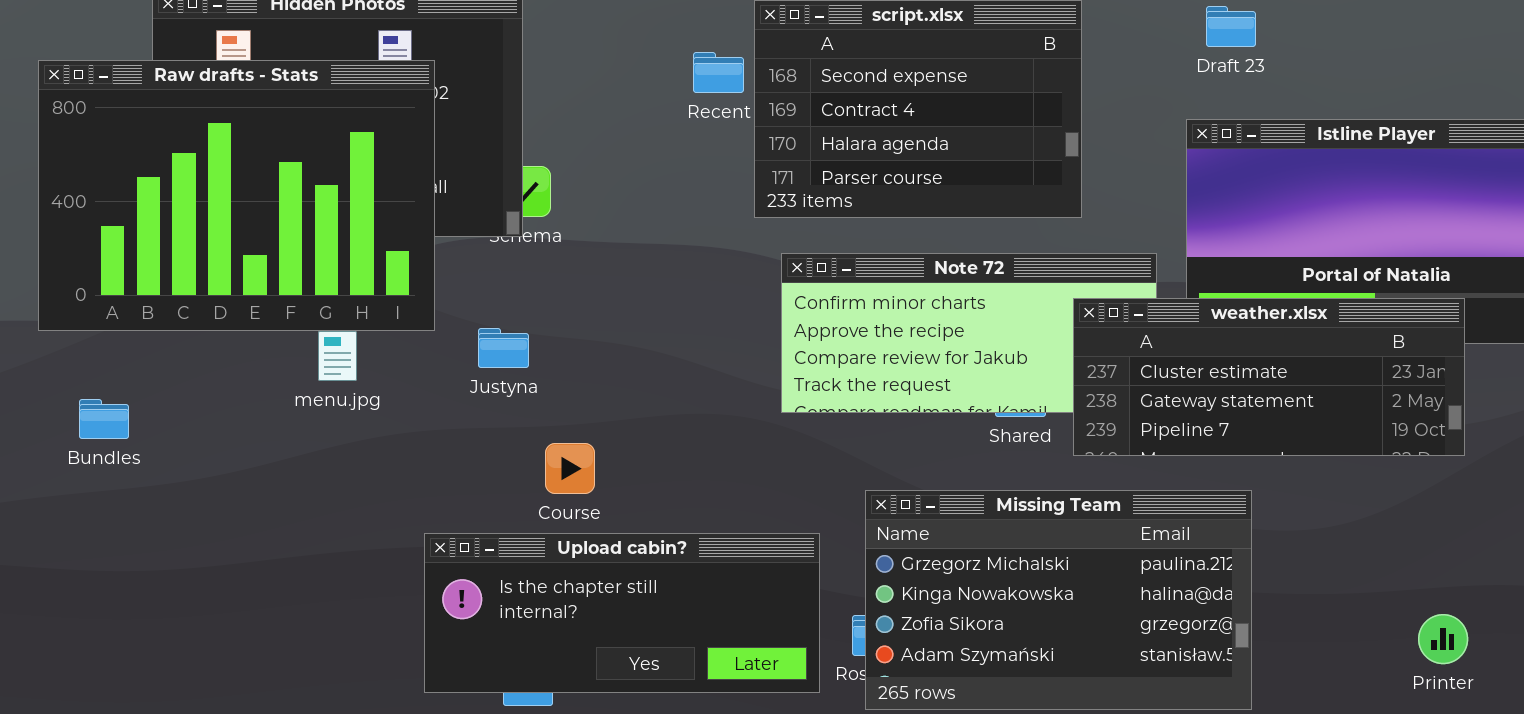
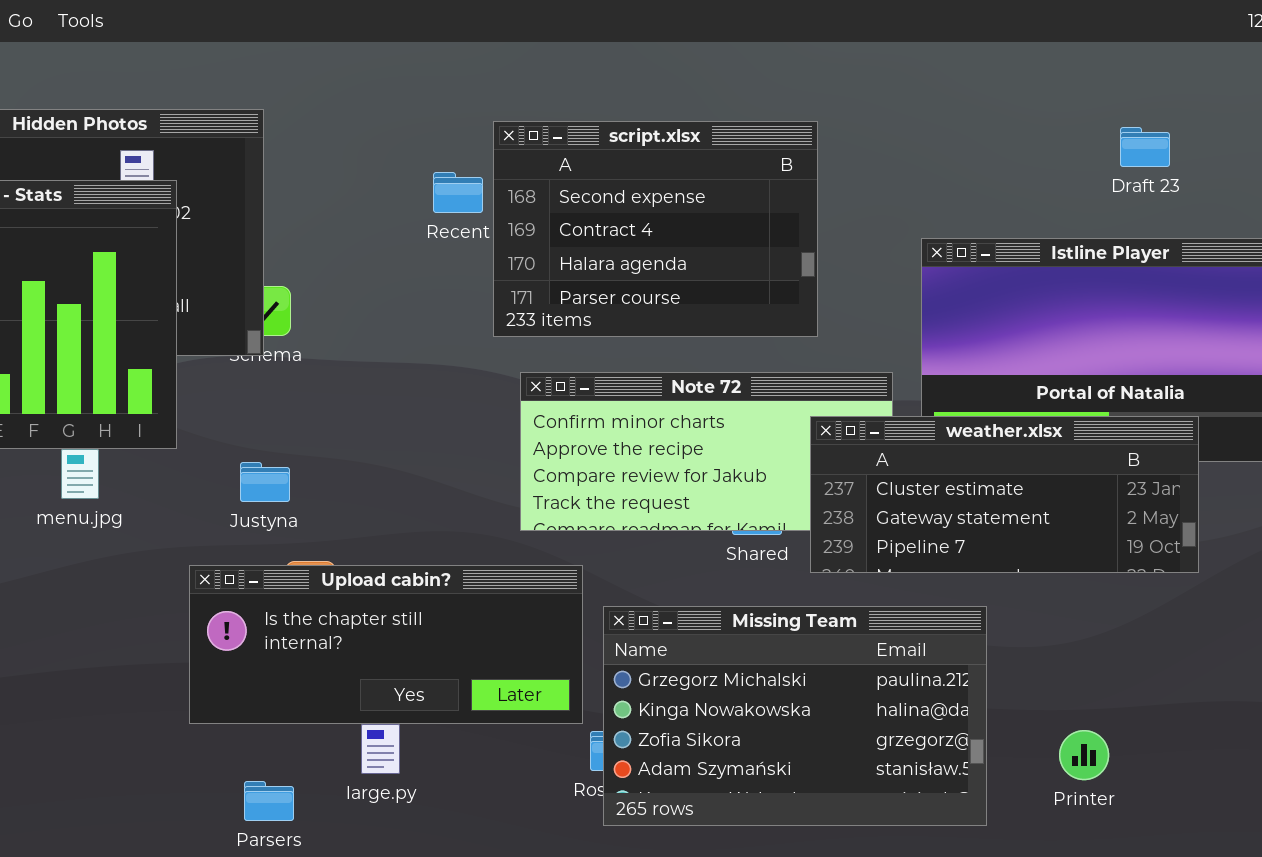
Draft 23: [1206,6,1256,47] -> [1120,127,1170,167], moved
Justyna: [478,328,529,368] -> [240,462,290,502], moved
Upload cabin?: [424,533,820,693] -> [189,565,583,724], moved
Printer: [1418,614,1468,664] -> [1059,730,1109,780], moved

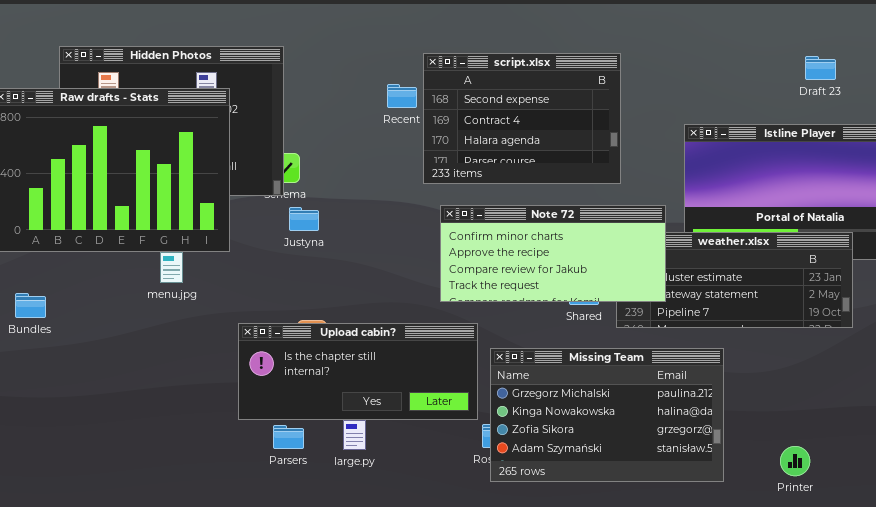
Note 72: [520,372,893,531] -> [440,205,666,302], raised
Justyna: [240,462,290,502] -> [289,207,319,231], moved
Printer: [1059,730,1109,780] -> [780,446,810,476], moved
Parsers: [244,781,294,821] -> [273,425,304,449], moved

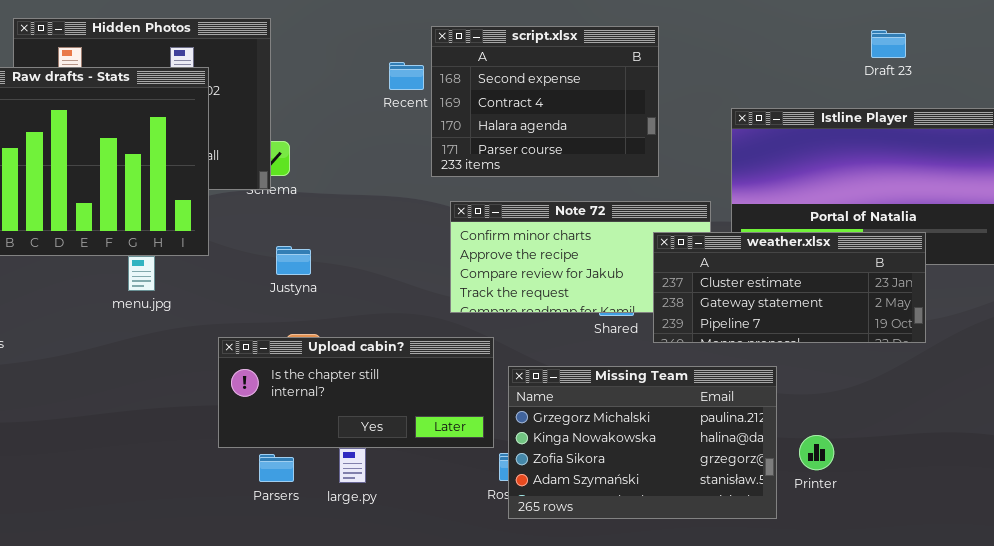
Justyna: [289,207,319,231] -> [276,246,311,275], moved
weather.xlsx: [616,232,853,328] -> [653,232,926,343], raised
Printer: [780,446,810,476] -> [799,435,834,470], moved

